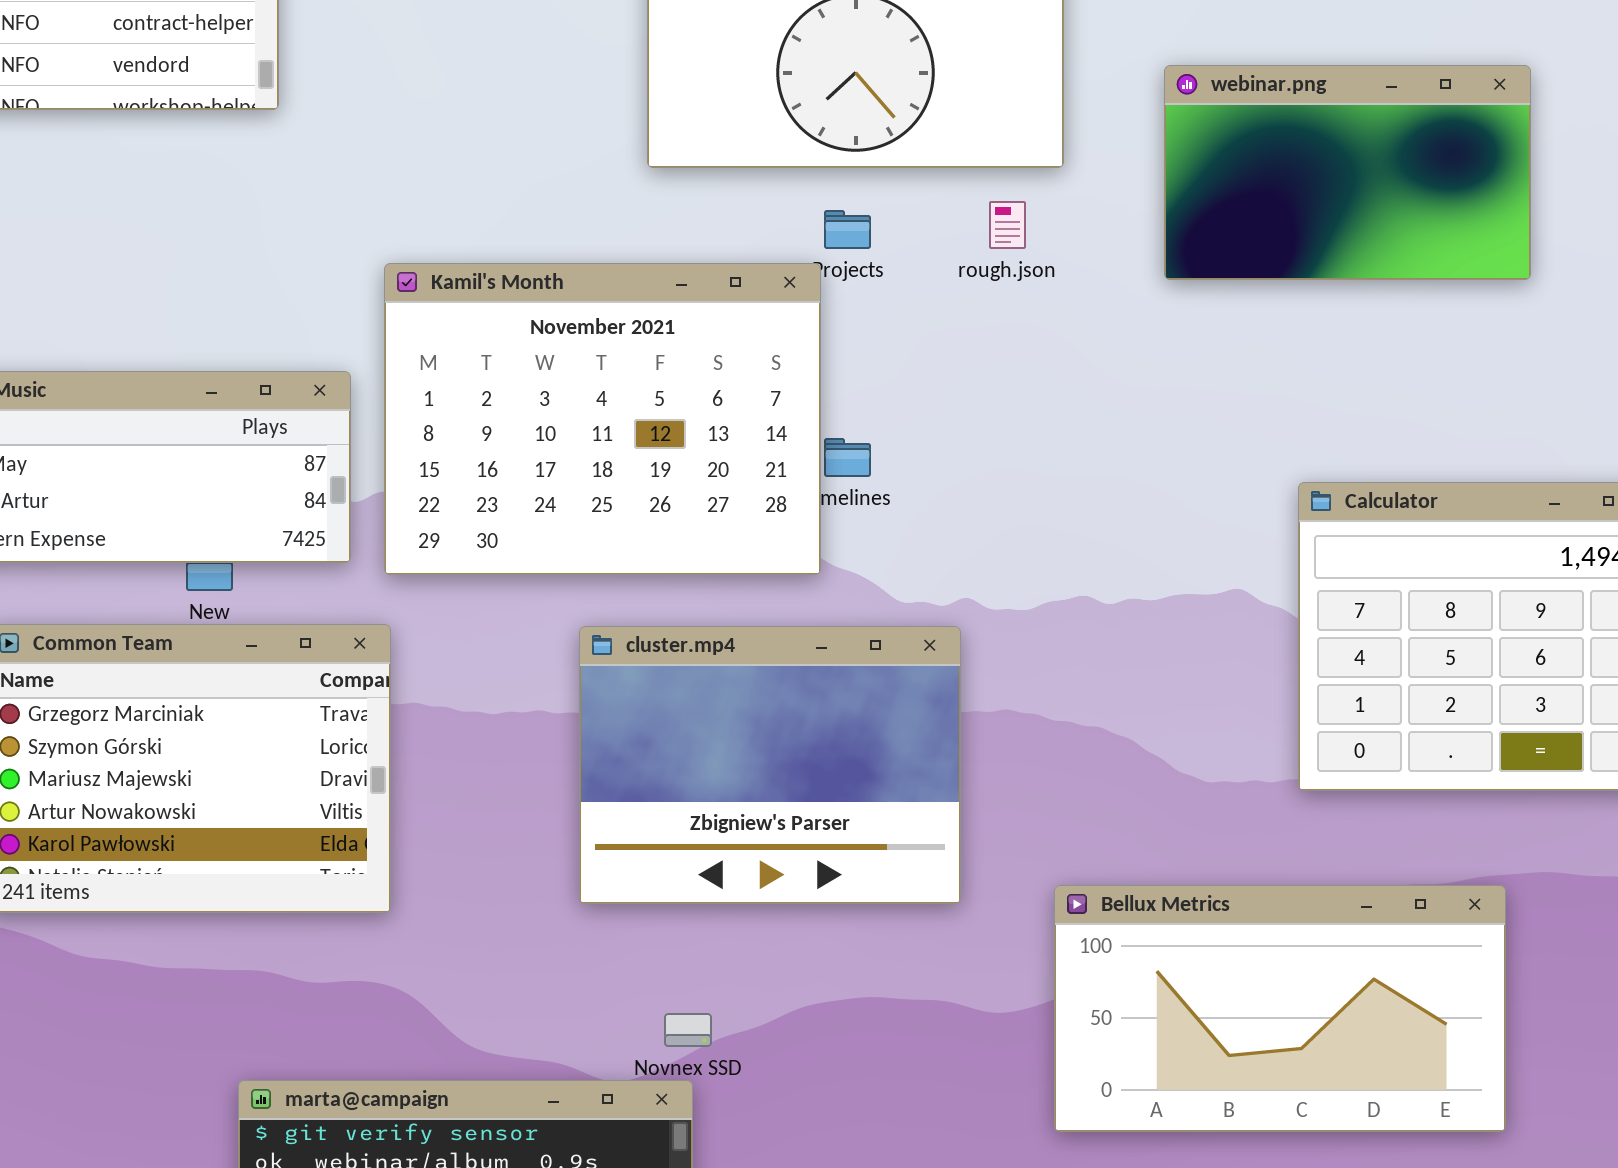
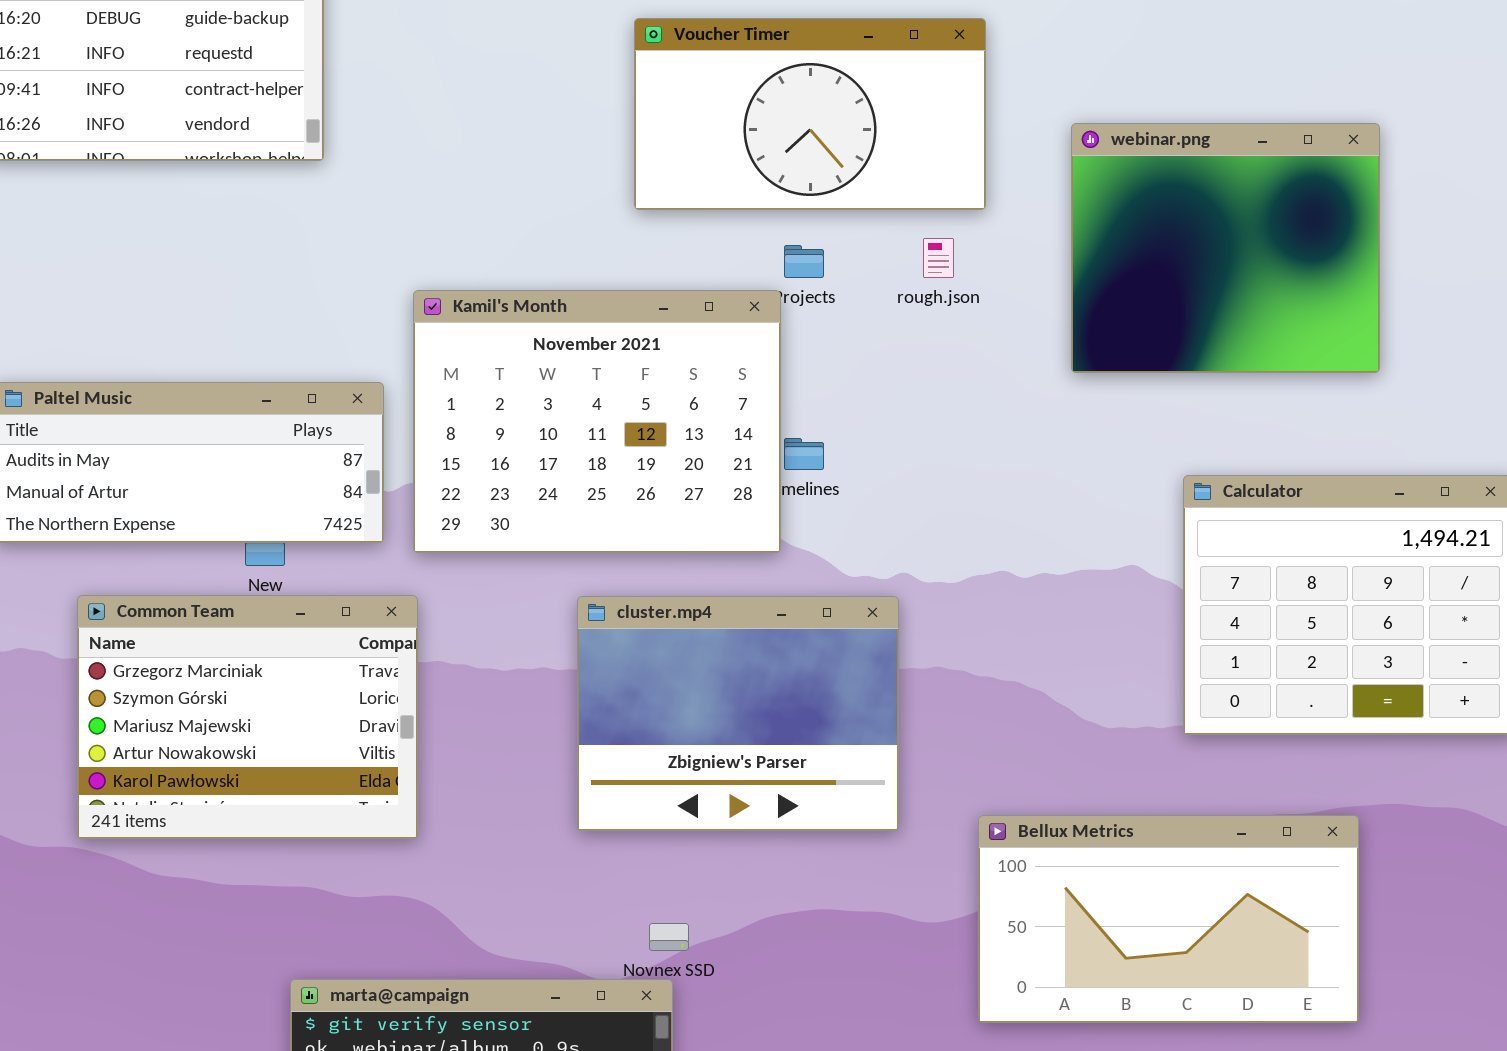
webinar.png: [1164,65,1531,280] -> [1071,123,1380,373], resized

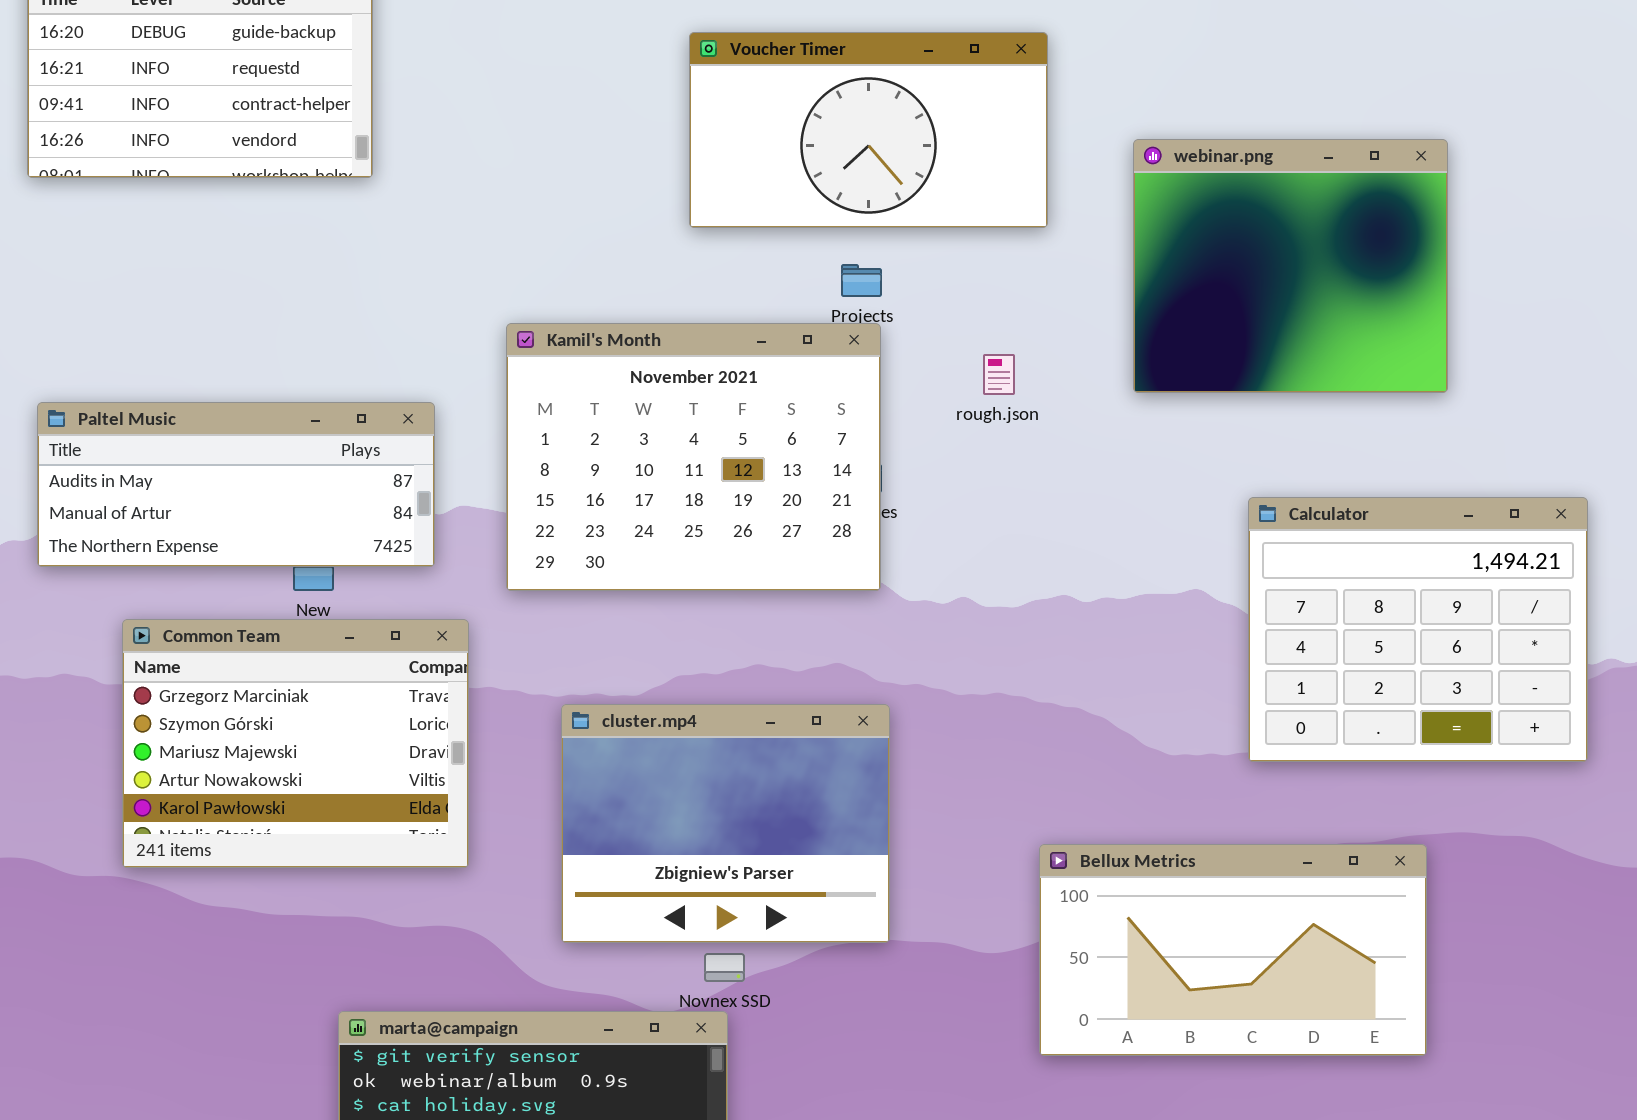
rough.json: [923,238,954,278] -> [983,354,1015,395], moved
Kamil's Month: [413,290,781,553] -> [506,323,881,591], moved
cluster.mp4: [577,596,899,831] -> [561,704,890,943], moved

